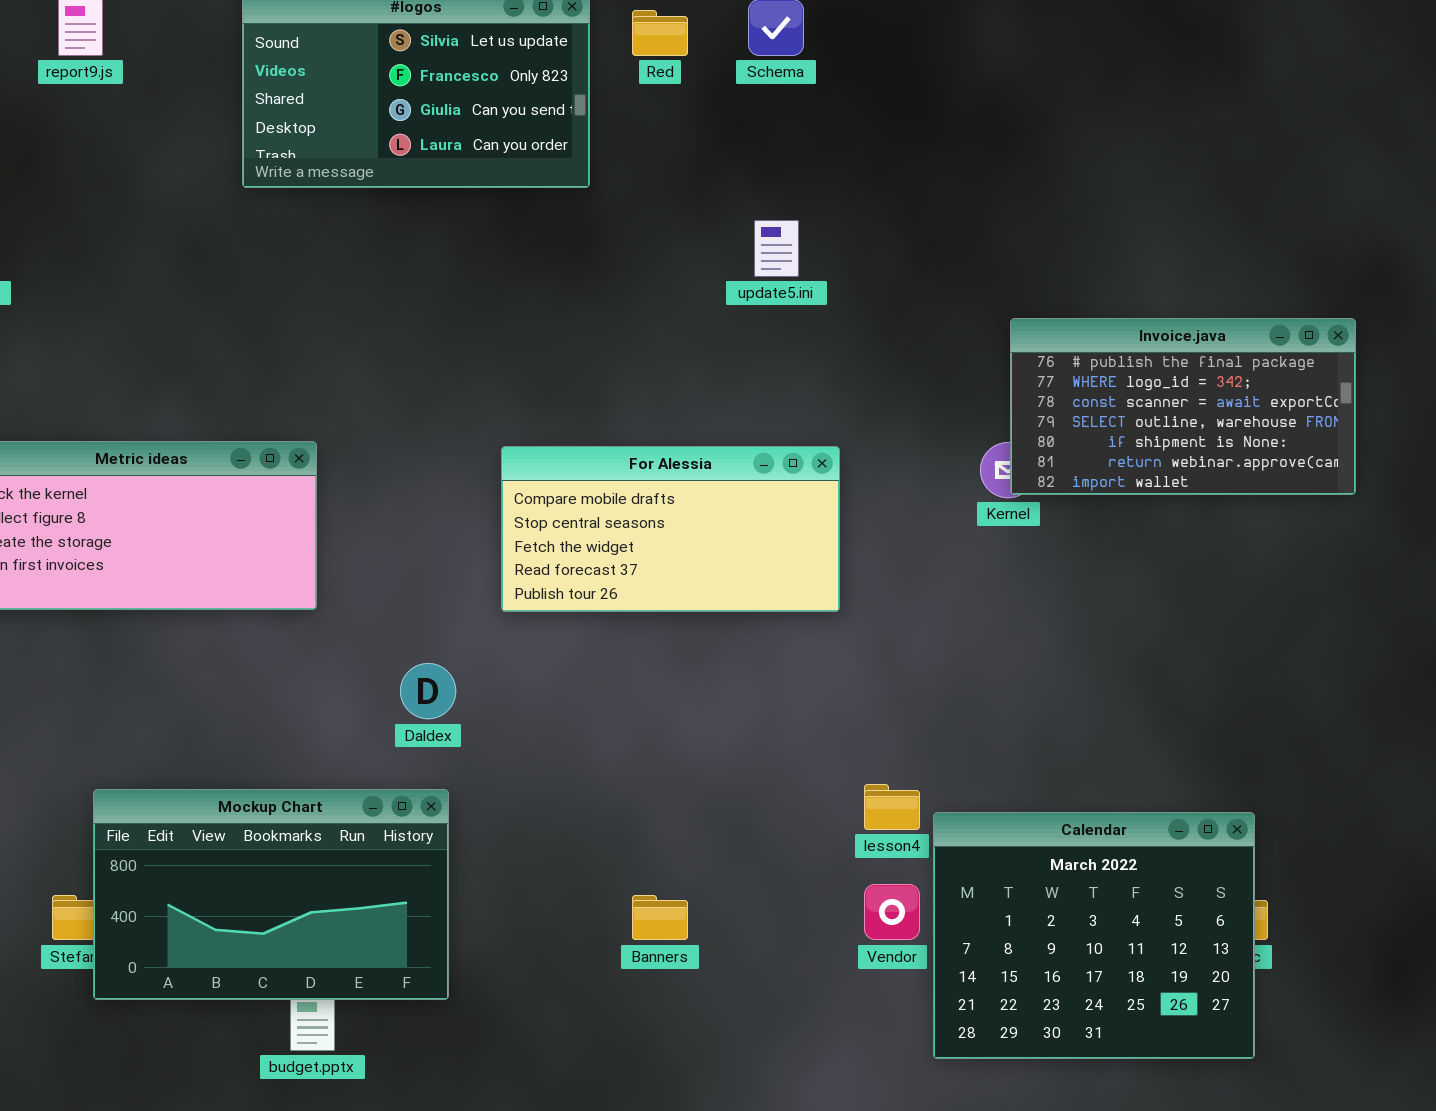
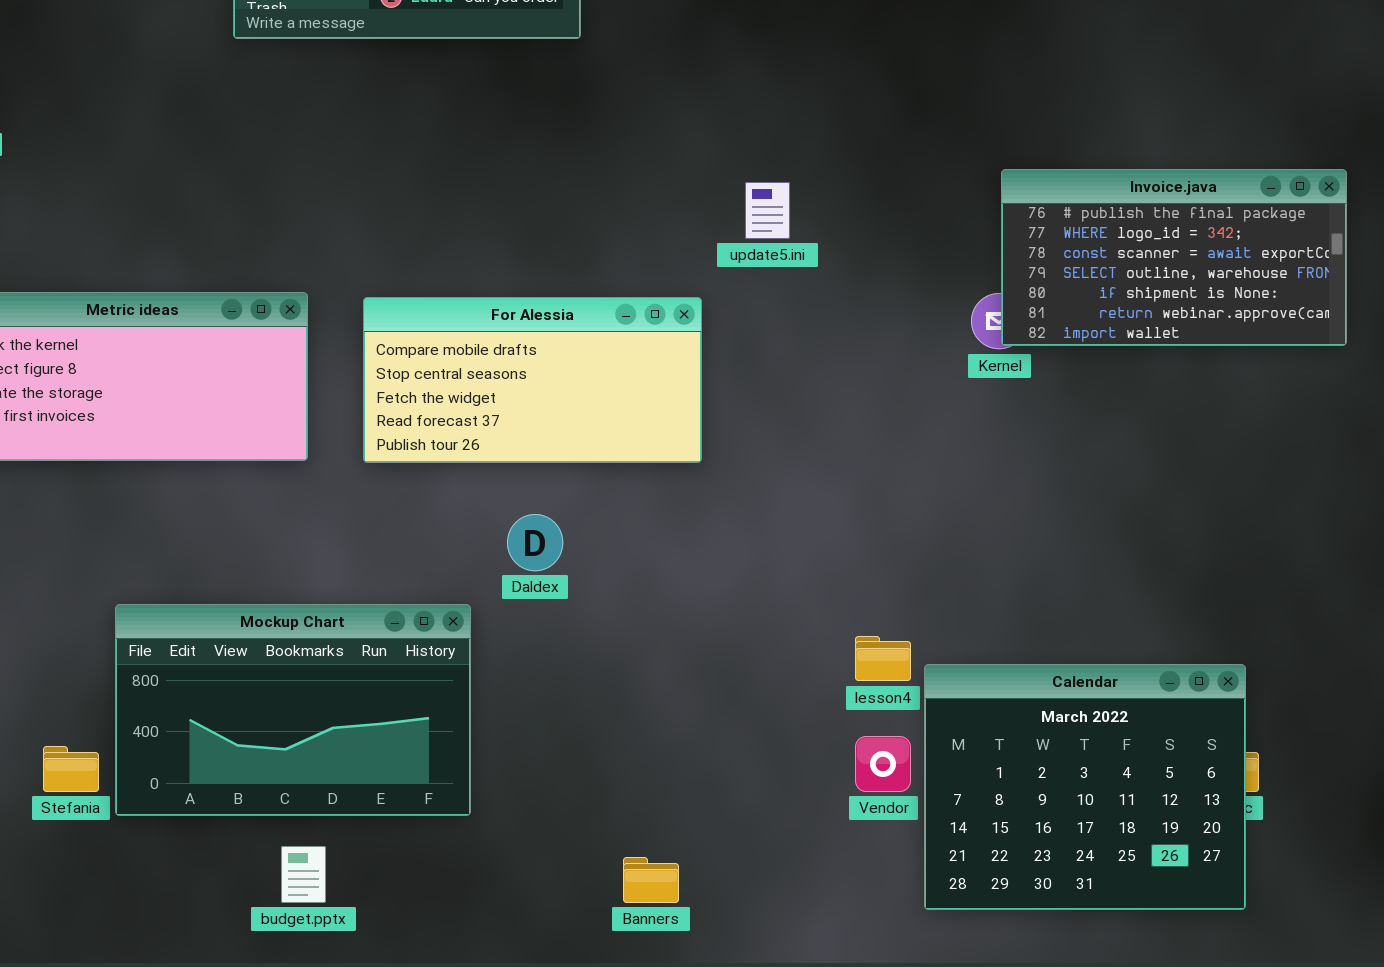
update5.ini: [754,220,799,277] -> [745,182,790,239], moved
For Alessia: [501,446,840,612] -> [363,297,702,463], moved
Daldex: [400,663,456,719] -> [507,514,563,571], moved
Mockup Chart: [93,789,449,1000] -> [115,604,471,816], moved
Banners: [632,895,688,940] -> [623,857,679,903], moved

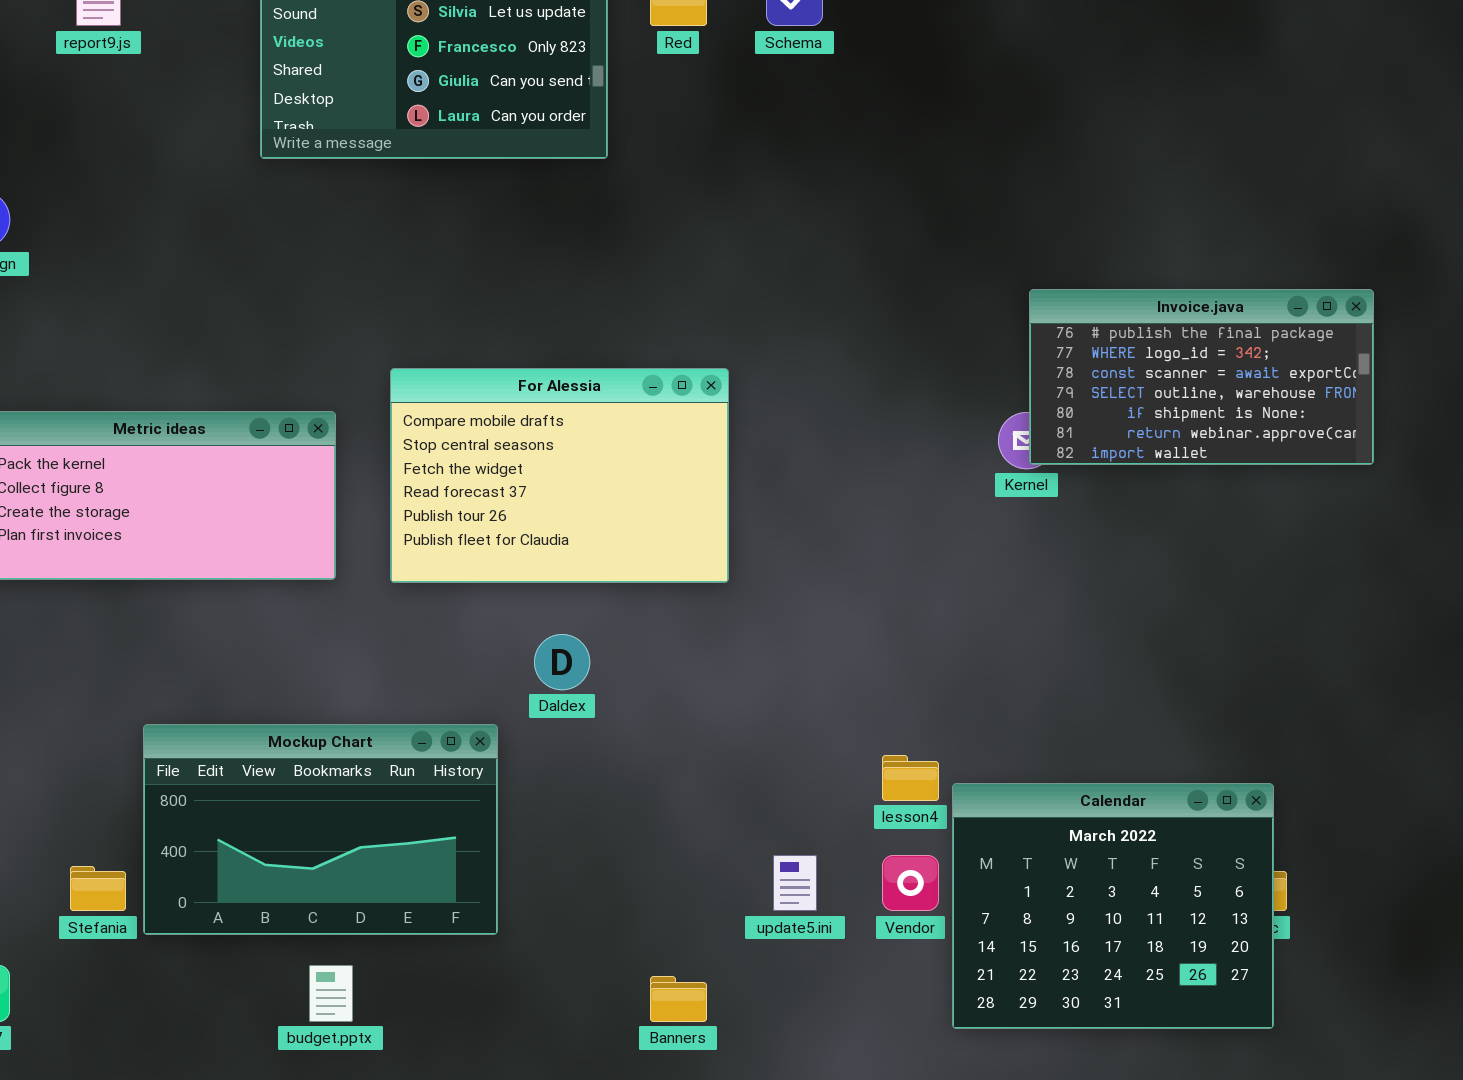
update5.ini: [745,182,790,239] -> [773,855,817,911], moved
For Alessia: [363,297,702,463] -> [390,368,729,583], resized

